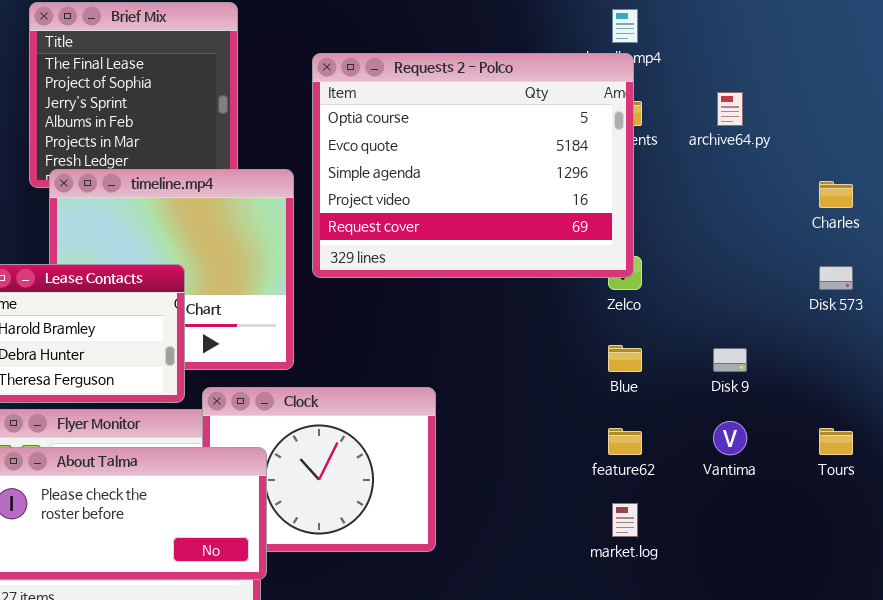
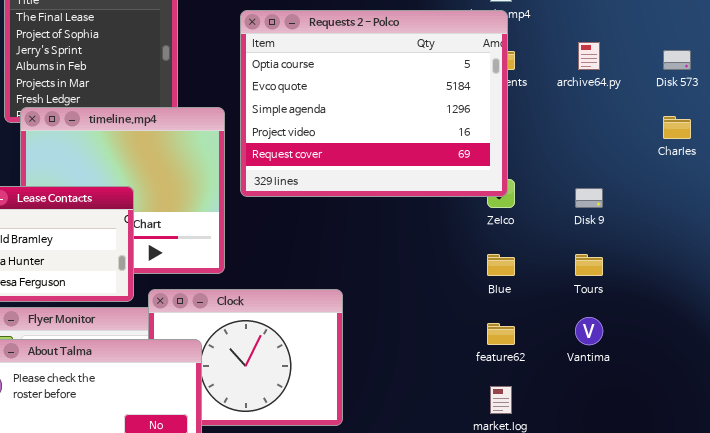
Disk 573: [819,266,853,290] -> [663,50,691,70], moved
Disk 9: [713,348,747,372] -> [575,188,603,208], moved
Tours: [819,428,853,455] -> [575,254,603,276], moved

